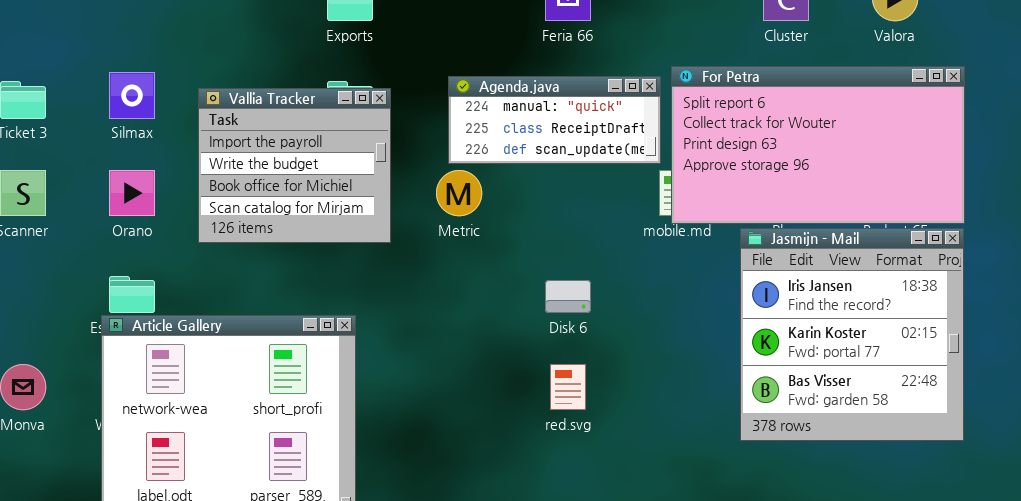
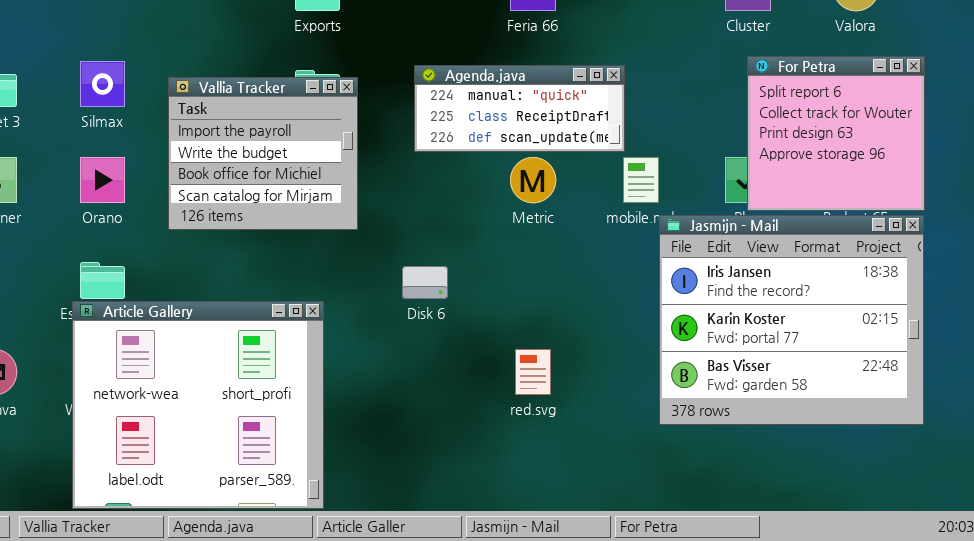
For Petra: [671,66,965,224] -> [747,56,925,211], resized
Metric: [436,170,482,216] -> [510,157,556,203], moved
Jasmijn - Mail: [740,228,964,441] -> [659,215,924,425], resized
Disk 6: [545,280,591,313] -> [402,266,448,299], moved

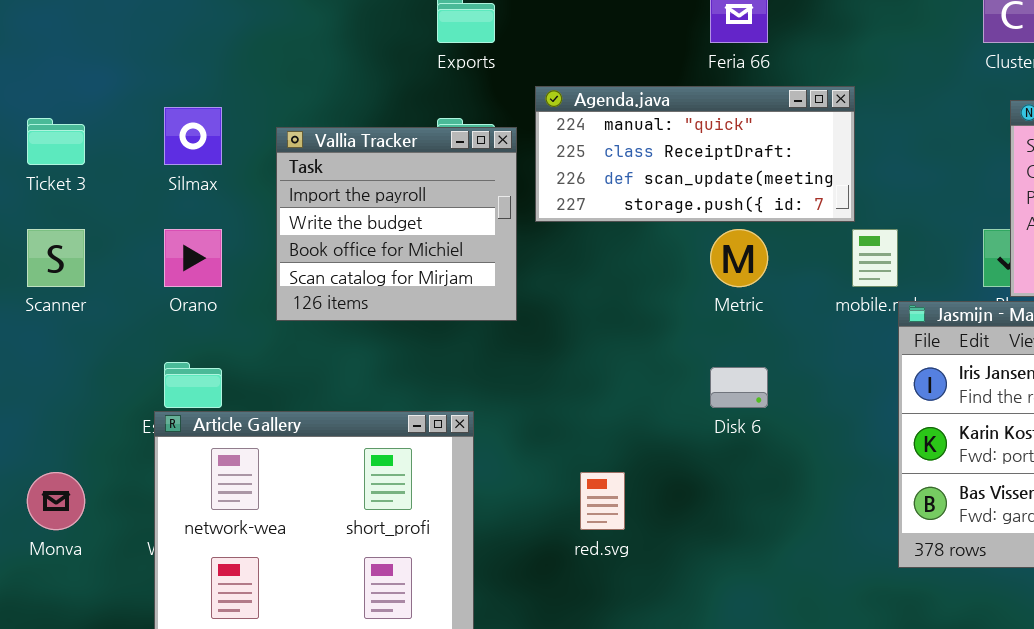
Agenda.java: [414,65,625,152] -> [535,86,855,222], resized
Disk 6: [402,266,448,299] -> [710,367,768,408], moved
red.svg: [515,349,551,395] -> [580,472,625,530], moved

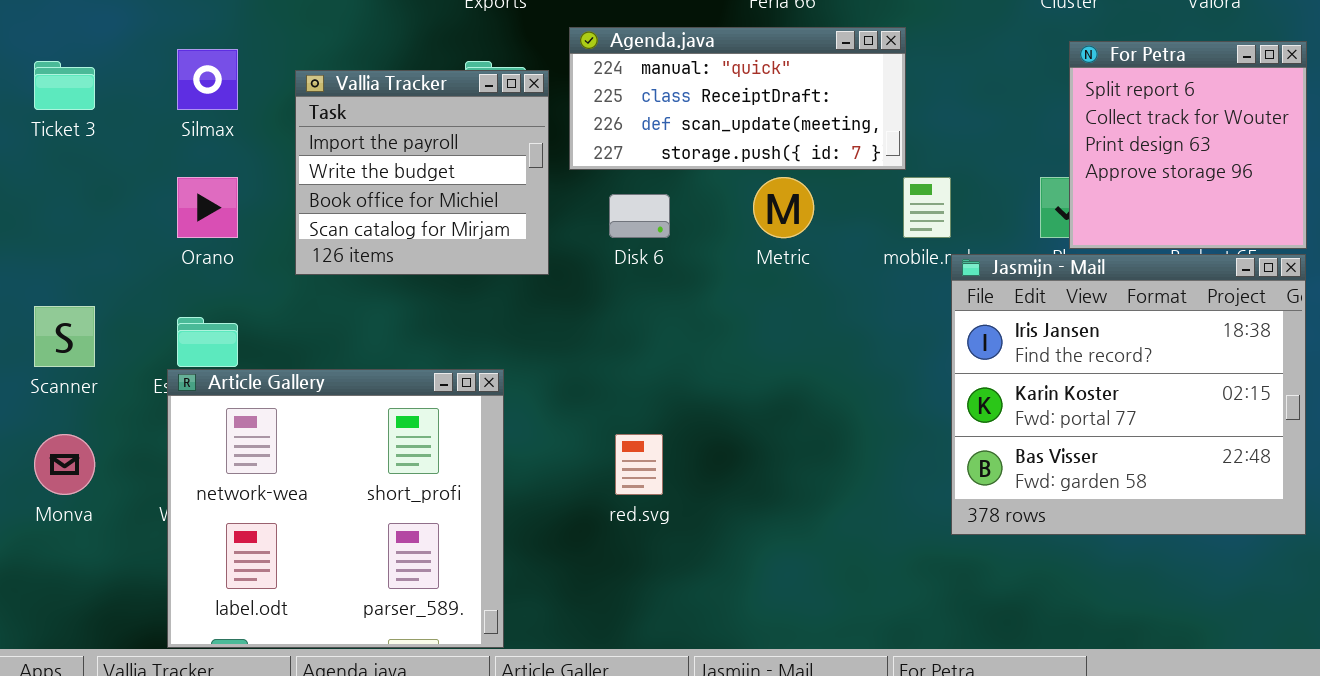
Scanner: [27,229,85,287] -> [34,306,95,367], moved
Disk 6: [710,367,768,408] -> [609,194,670,238], moved

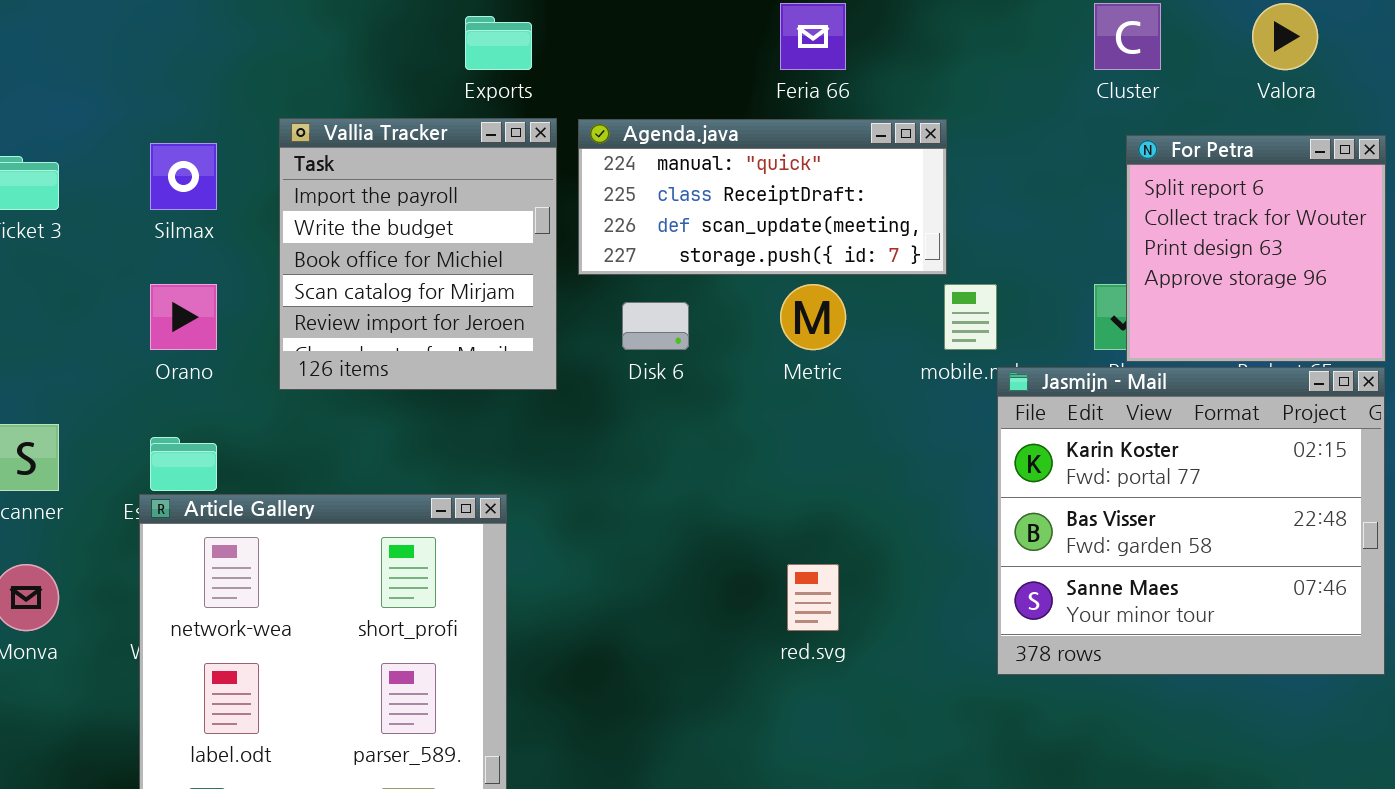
Vallia Tracker: [295,70,549,275] -> [279,118,557,390], resized
Jasmijn - Mail: [951,254,1306,535] -> [997,367,1385,675], scrolled down 1 row
red.svg: [615,434,663,495] -> [787,564,839,631], moved

